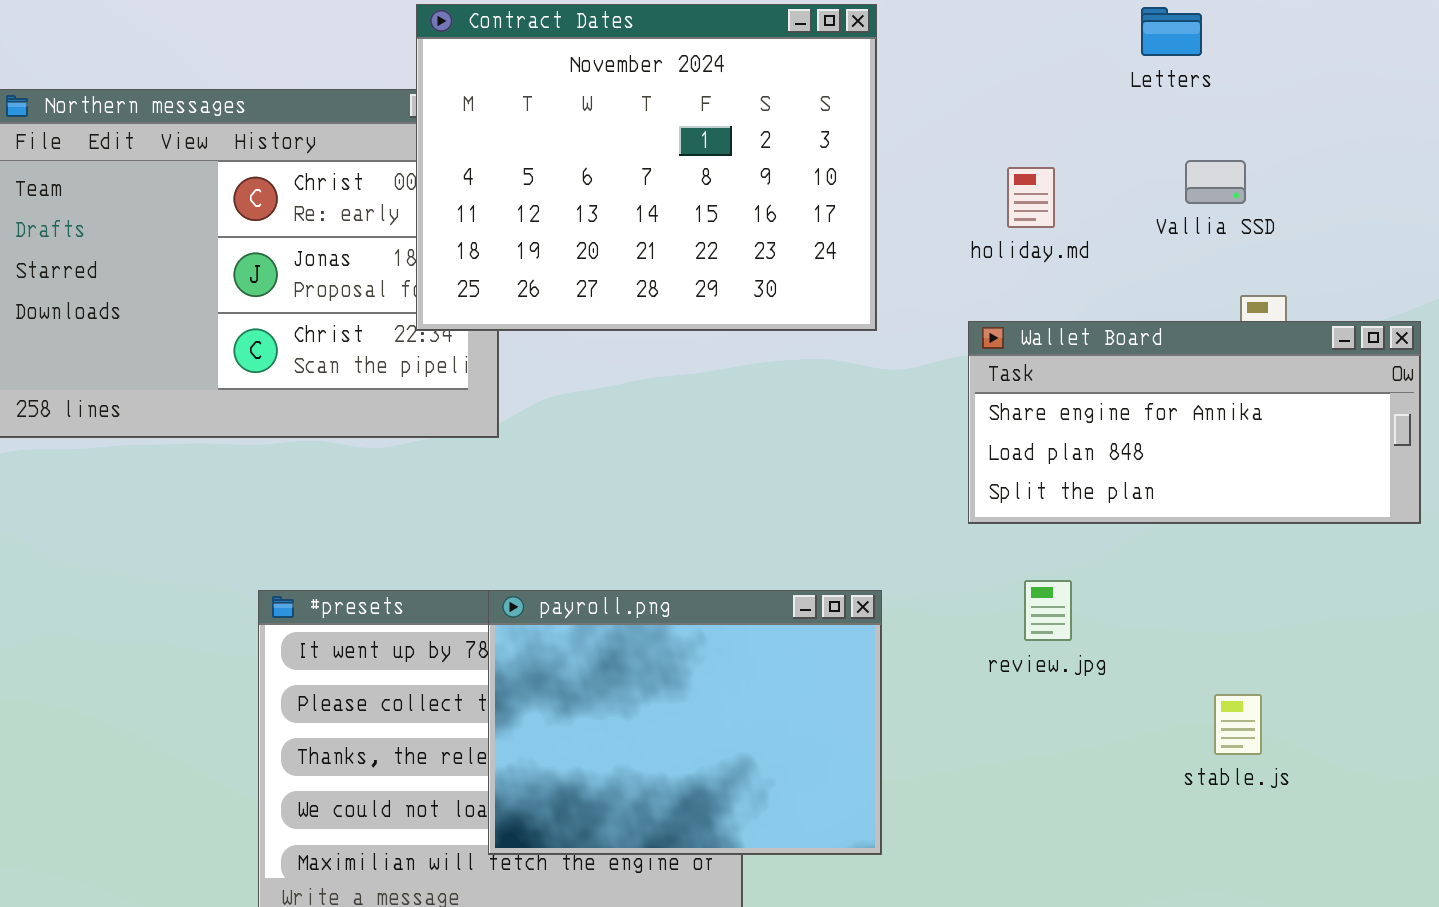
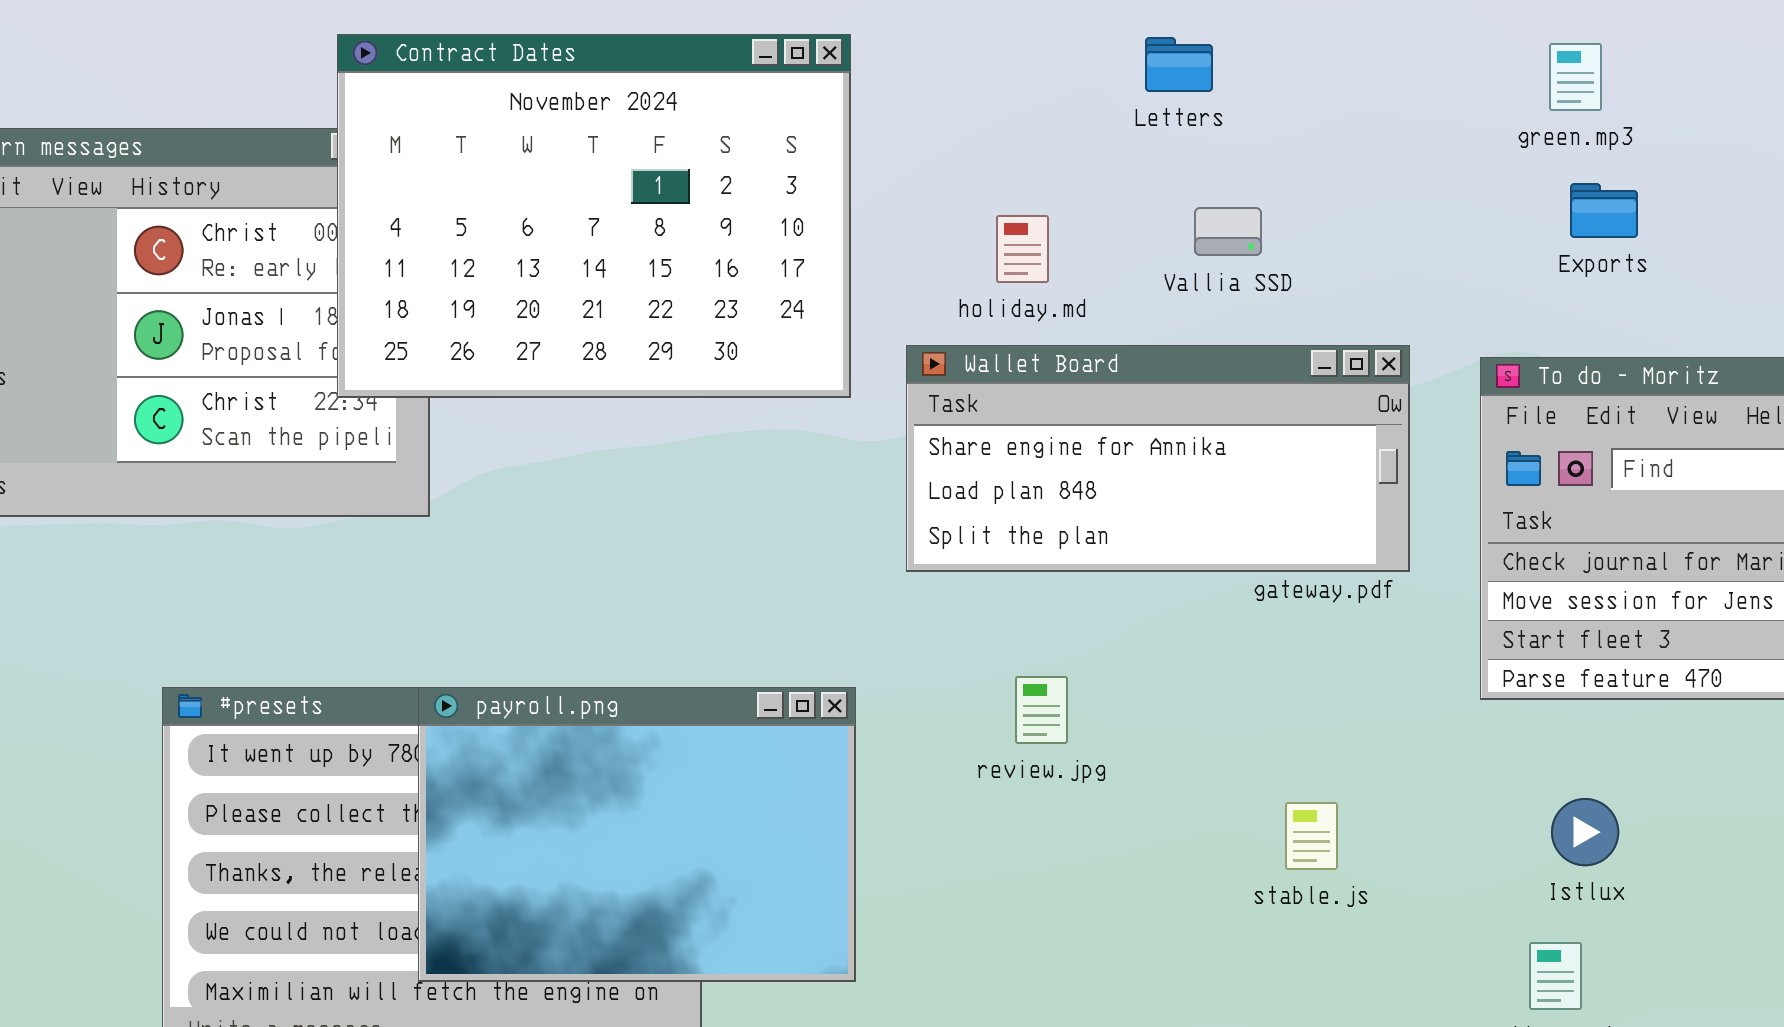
Wallet Board: [968,321,1421,524] -> [906,345,1410,572], moved
stable.js: [1214,694,1262,755] -> [1285,802,1338,870], moved

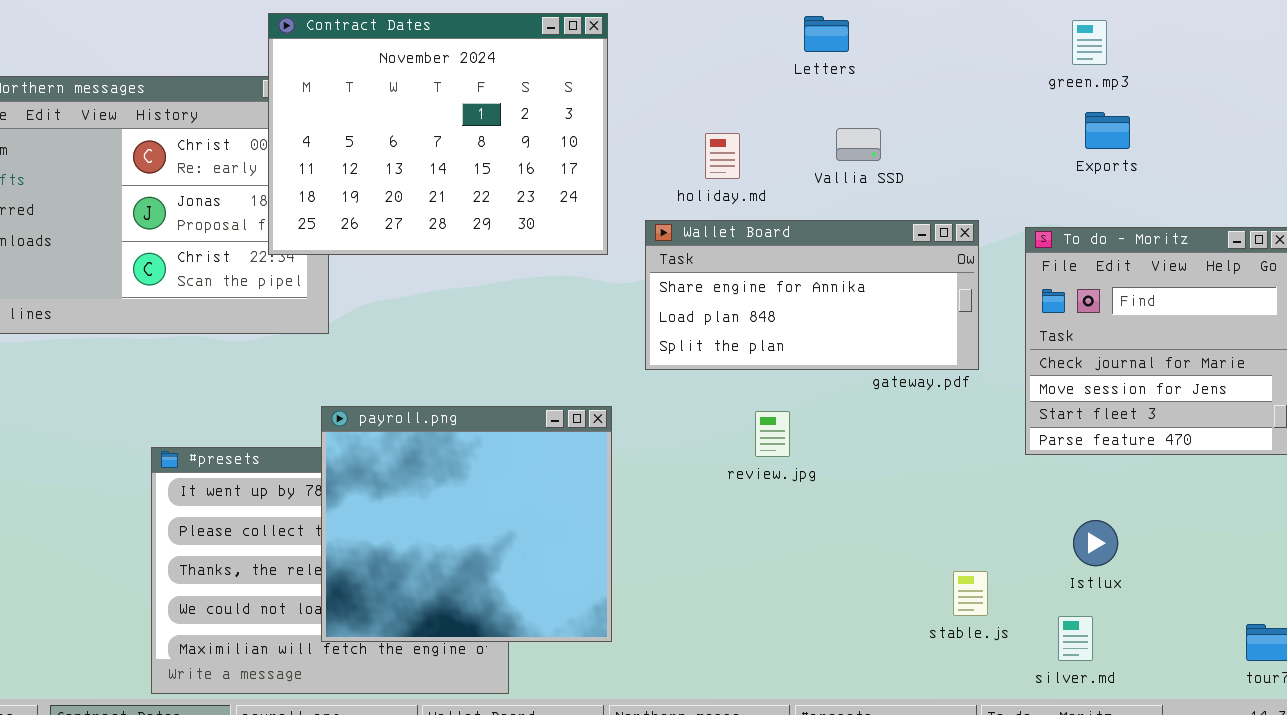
review.jpg: [1015,676,1068,744] -> [755,411,790,457], moved
payroll.png: [418,687,856,982] -> [321,406,612,642], resized
stable.js: [1285,802,1338,870] -> [953,571,988,616], moved

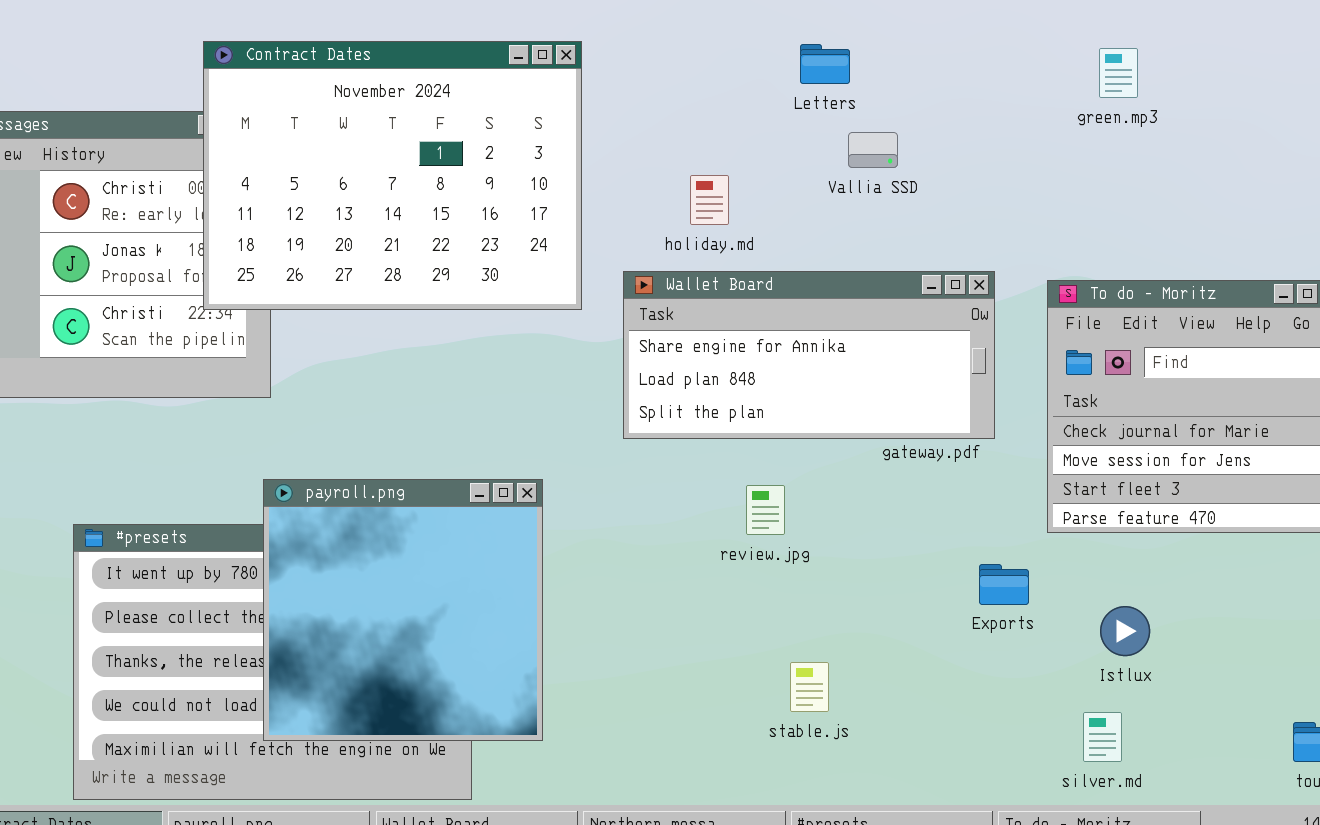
Exports: [1085,112,1130,149] -> [979,564,1029,605], moved
Vallia SSD: [836,128,881,161] -> [848,132,898,168], moved
payroll.png: [321,406,612,642] -> [263,479,543,741], resized
stable.js: [953,571,988,616] -> [790,662,829,712], moved

